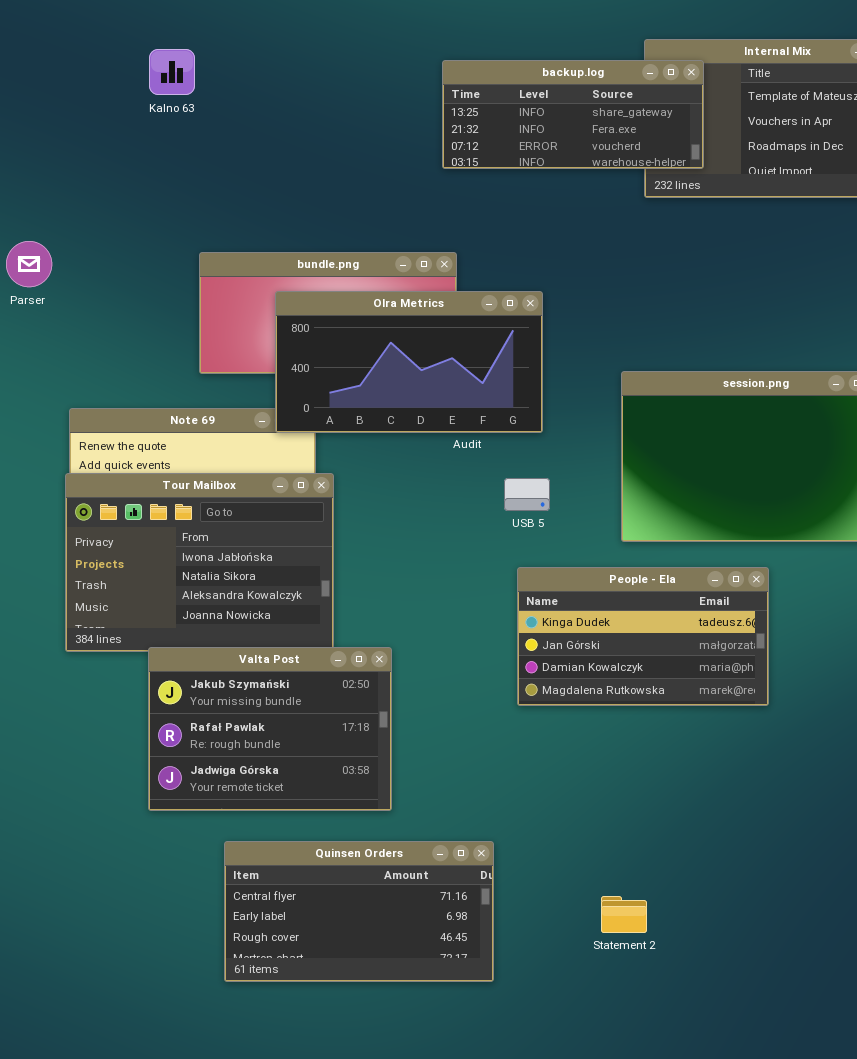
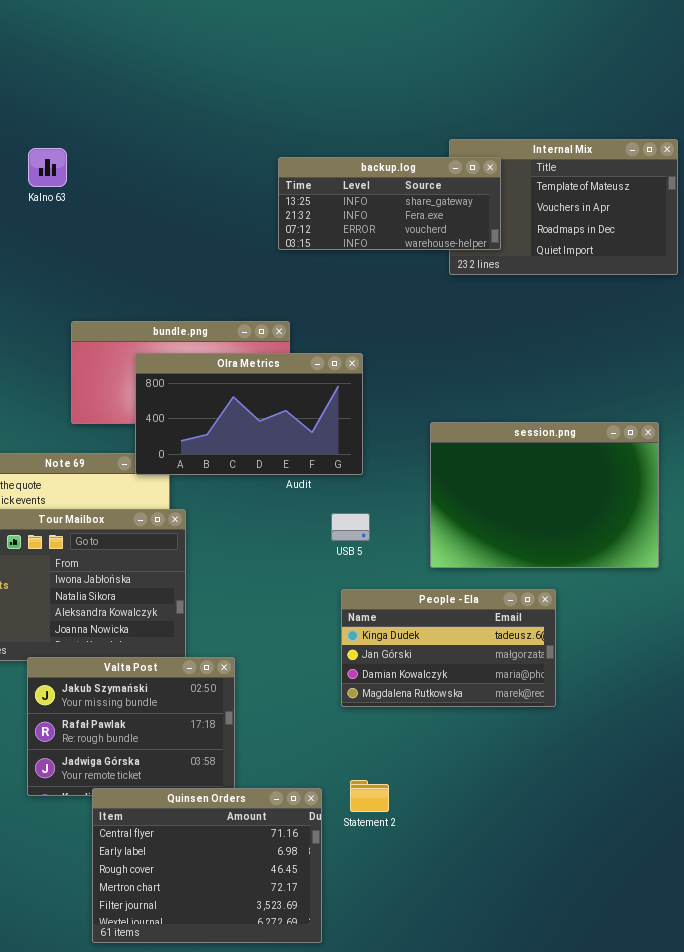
Quinsen Orders: [224,841,494,982] -> [92,788,322,943], resized
Statement 2: [601,896,647,933] -> [350,780,389,812], moved

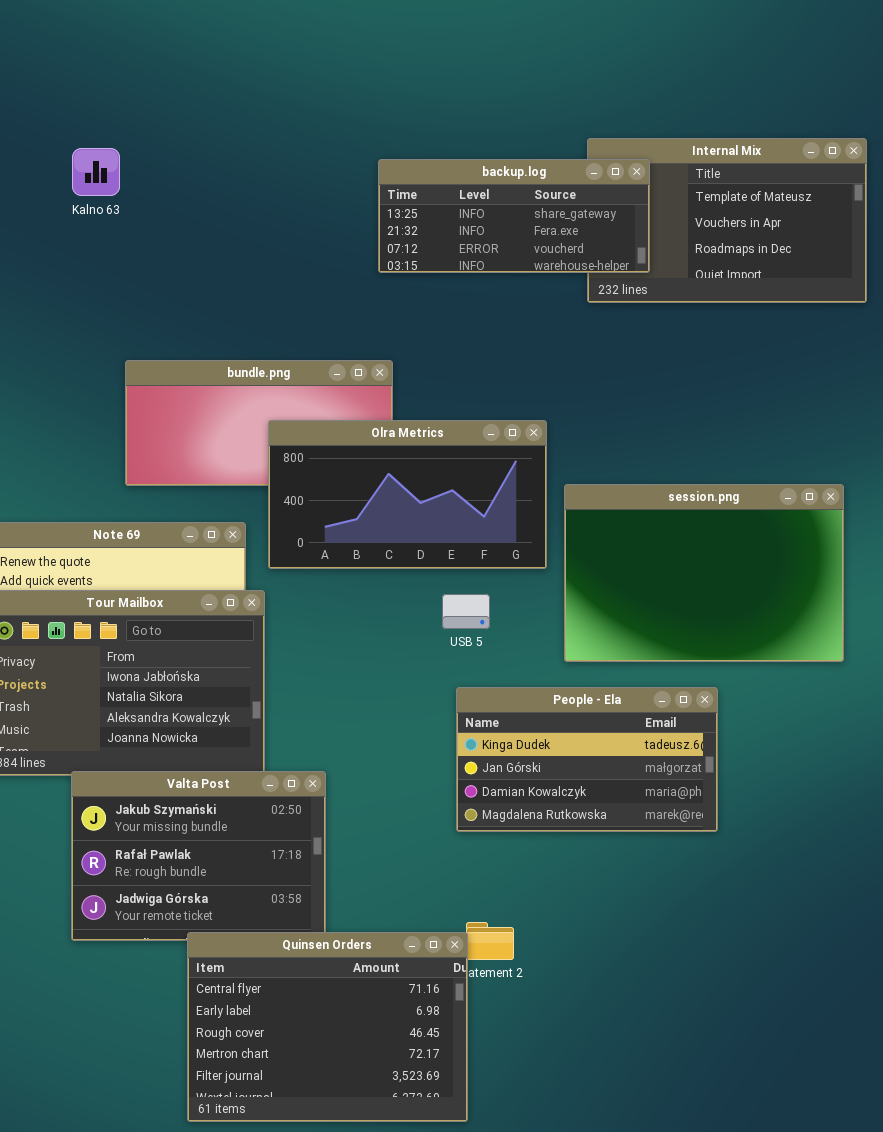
Olra Metrics: [135,353,363,475] -> [268,420,547,569], moved
Quinsen Orders: [92,788,322,943] -> [187,932,468,1122], moved

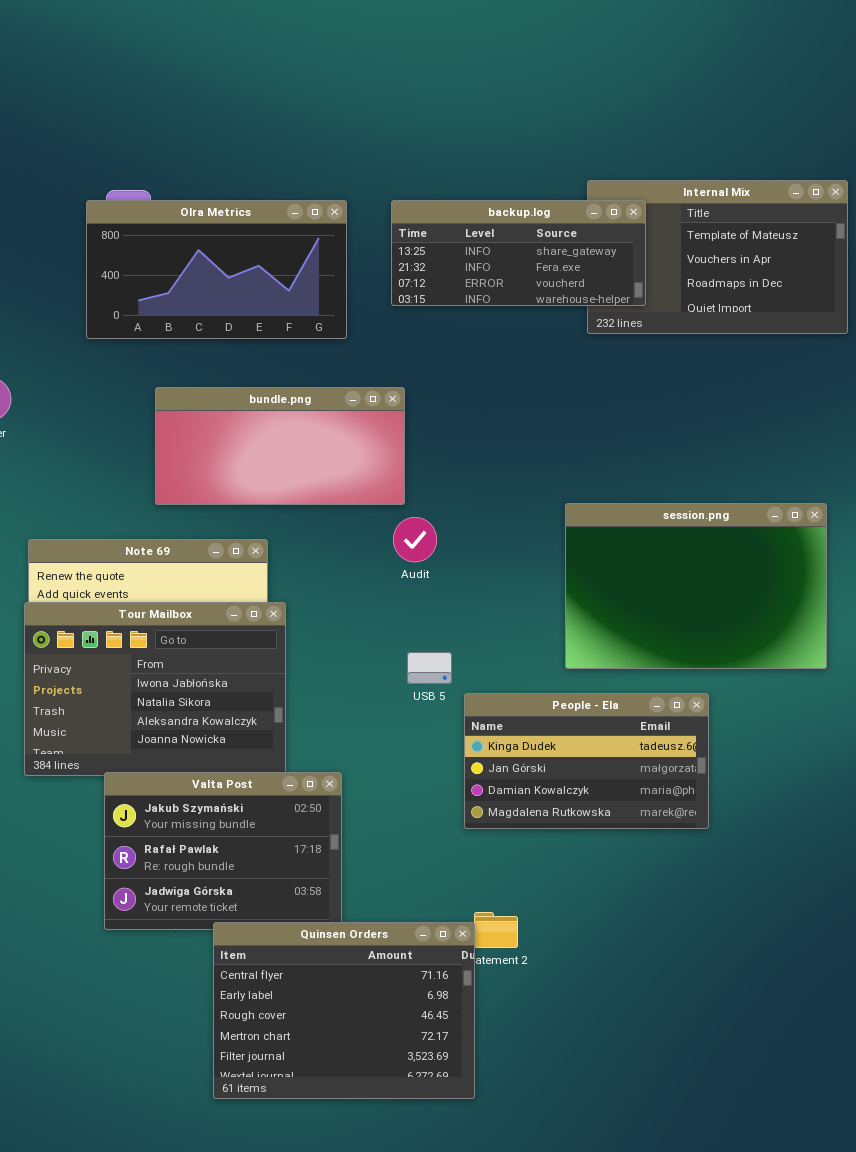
Olra Metrics: [268,420,547,569] -> [86,200,347,339], moved
USB 5: [442,594,490,629] -> [407,652,452,684], moved

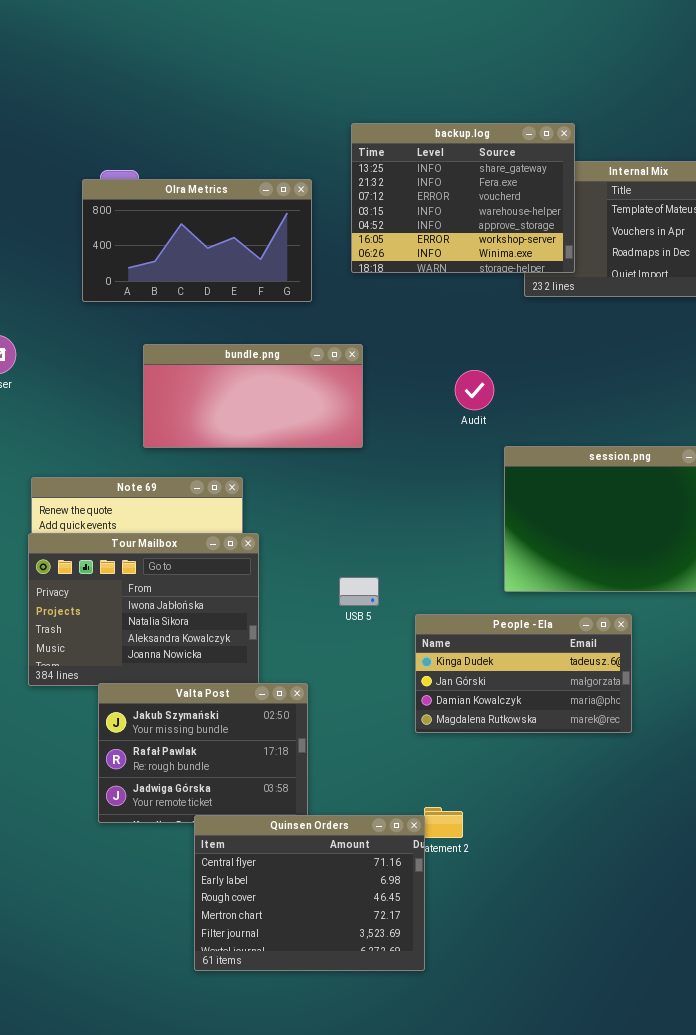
backup.log: [391,200,646,306] -> [351,123,575,273], resized
Audit: [393,517,437,562] -> [455,370,494,410], moved
USB 5: [407,652,452,684] -> [339,577,379,606], moved

